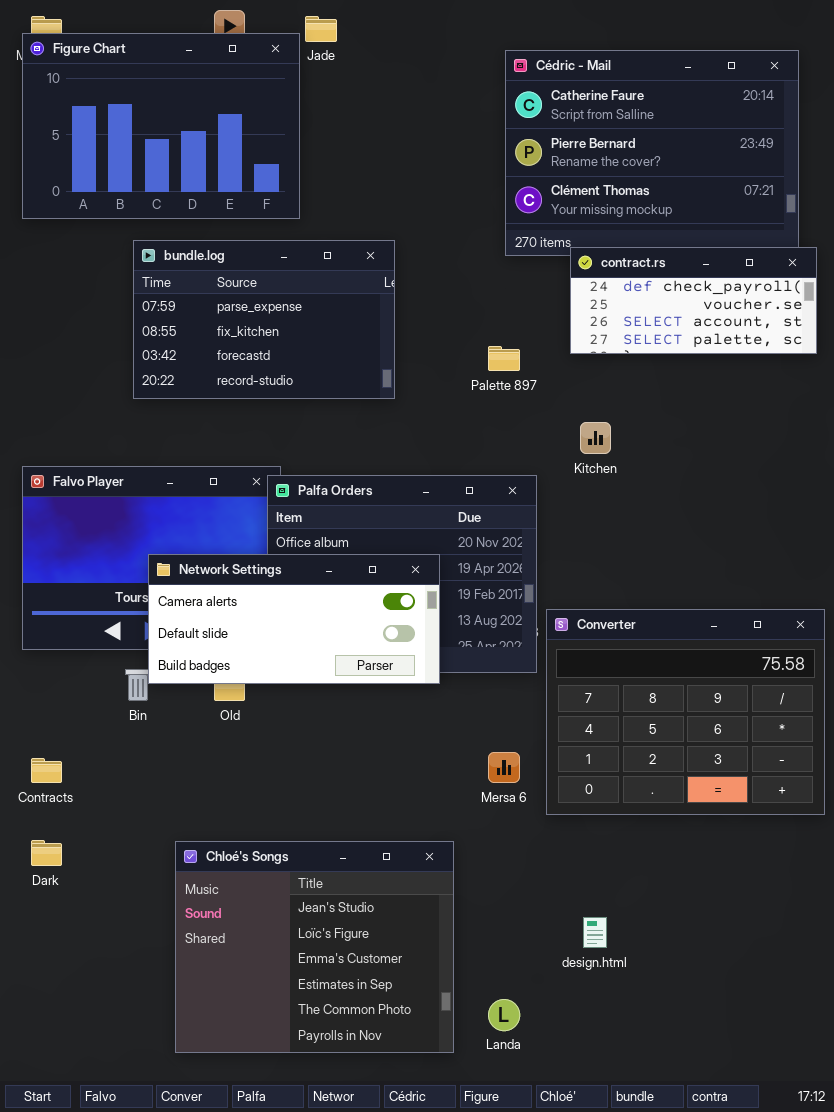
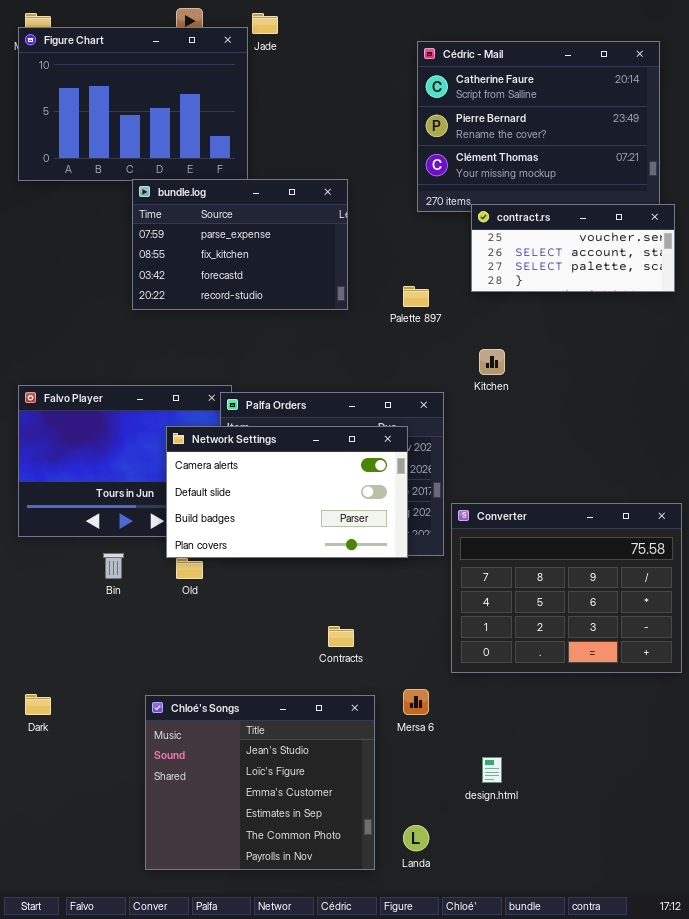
bundle.log: [133,240,395,399] -> [132,179,348,310], moved
contract.rs: [570,247,817,354] -> [471,204,675,292], scrolled down 1 row
Network Settings: [148,554,440,684] -> [166,426,408,558], moved, resized
Mersa 6: [488,752,520,783] -> [403,689,429,715], moved
Contracts: [31,758,62,783] -> [328,626,354,647], moved

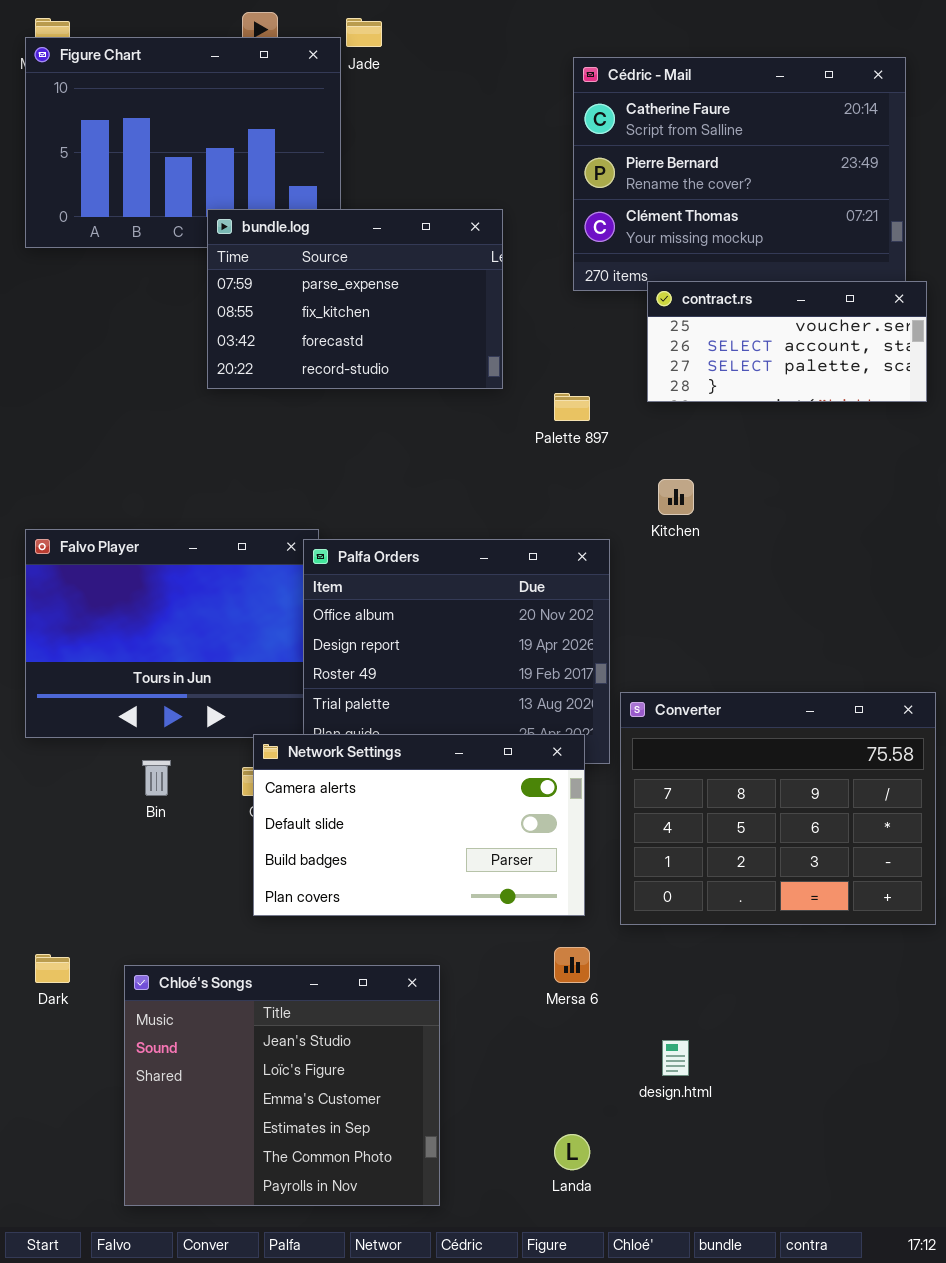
bundle.log: [132,179,348,310] -> [207,209,503,389], moved
Network Settings: [166,426,408,558] -> [253,734,585,916], moved
Chloé's Songs: [145,695,375,870] -> [124,965,440,1206], moved

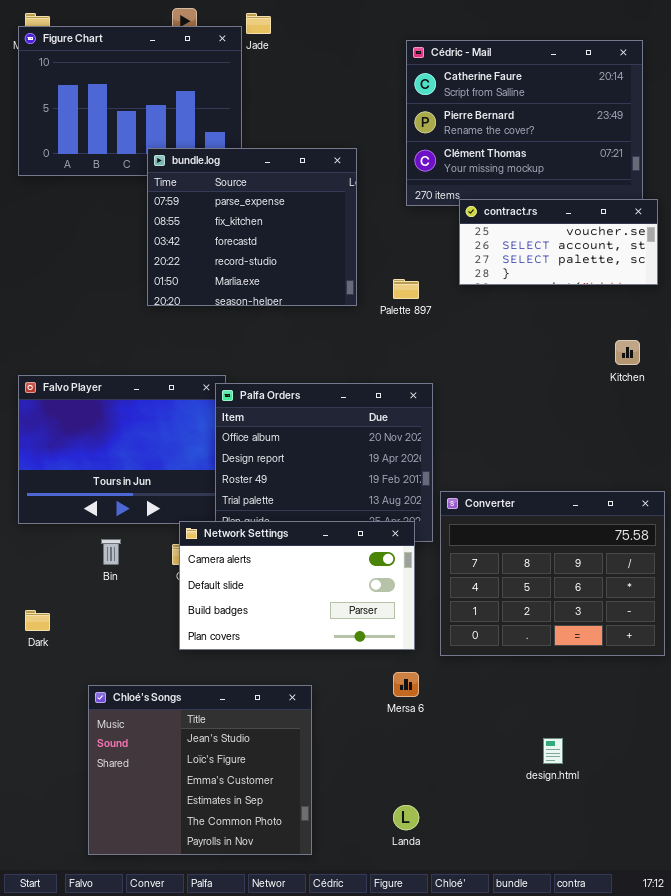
bundle.log: [207,209,503,389] -> [147,148,357,306], resized
Kitchen: [658,479,694,515] -> [615,340,640,365], moved
Dark: [35,954,70,983] -> [25,610,50,631], moved
design.html: [662,1040,689,1076] -> [543,738,563,764], moved

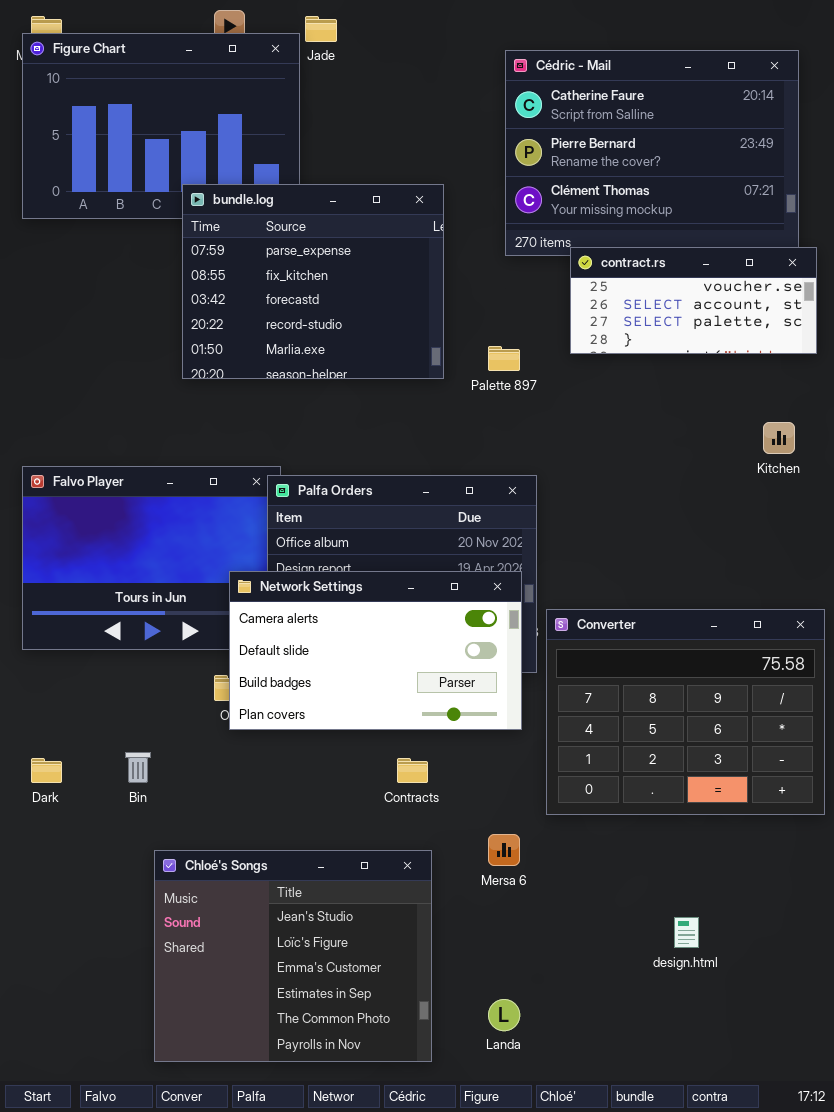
Network Settings: [179,521,415,650] -> [229,571,522,730], moved
Bin: [101,539,121,565] -> [125,752,151,783], moved
Chloé's Songs: [88,685,312,855] -> [154,850,432,1062], moved

